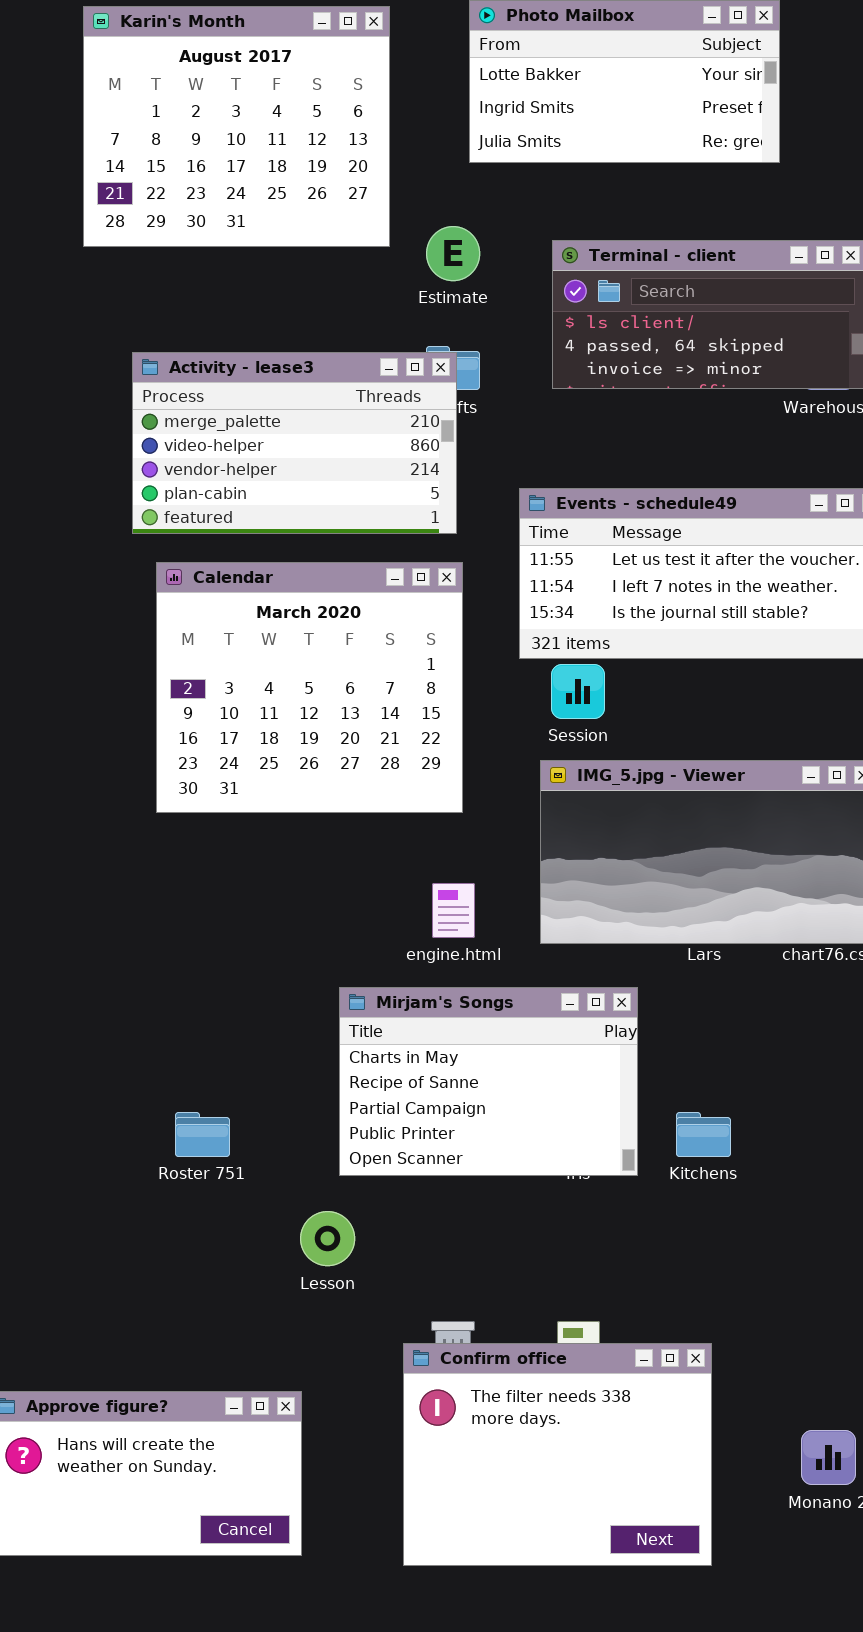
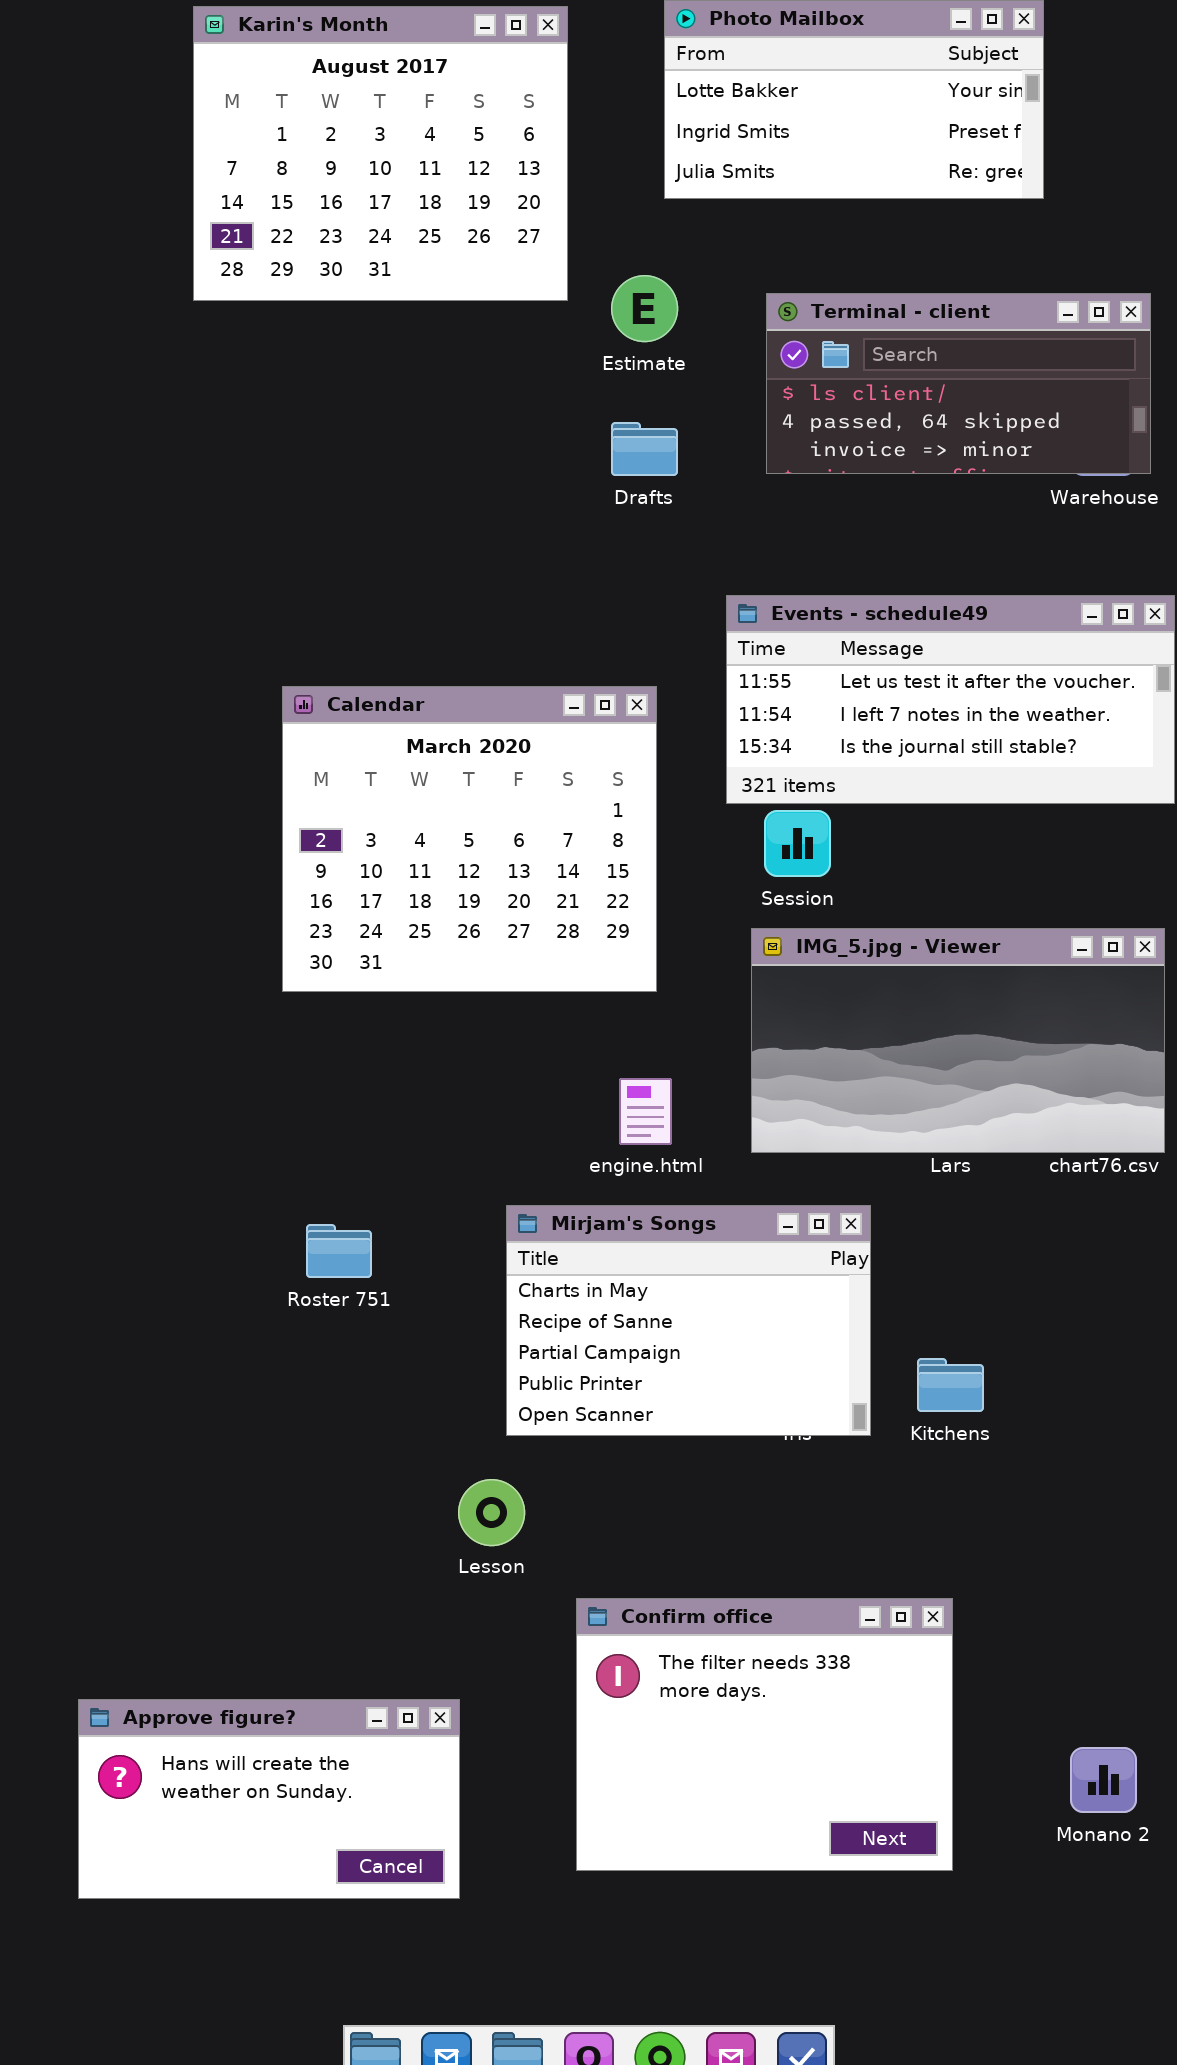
Activity - lease3: [132,352,457,534] -> none, closed
Roster 751: [175,1112,230,1157] -> [306,1224,372,1278], moved
Confirm office: [403,1343,712,1566] -> [576,1598,953,1871], moved

